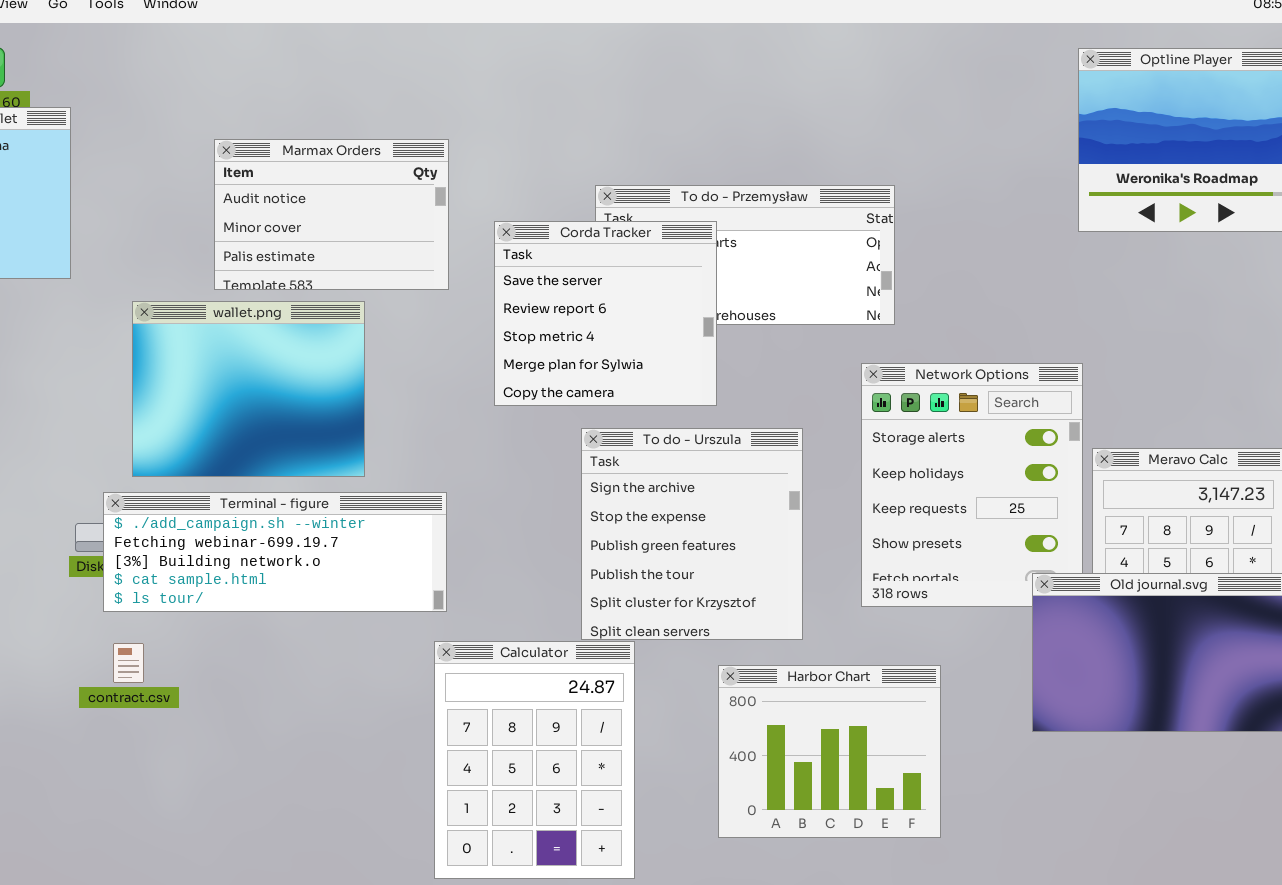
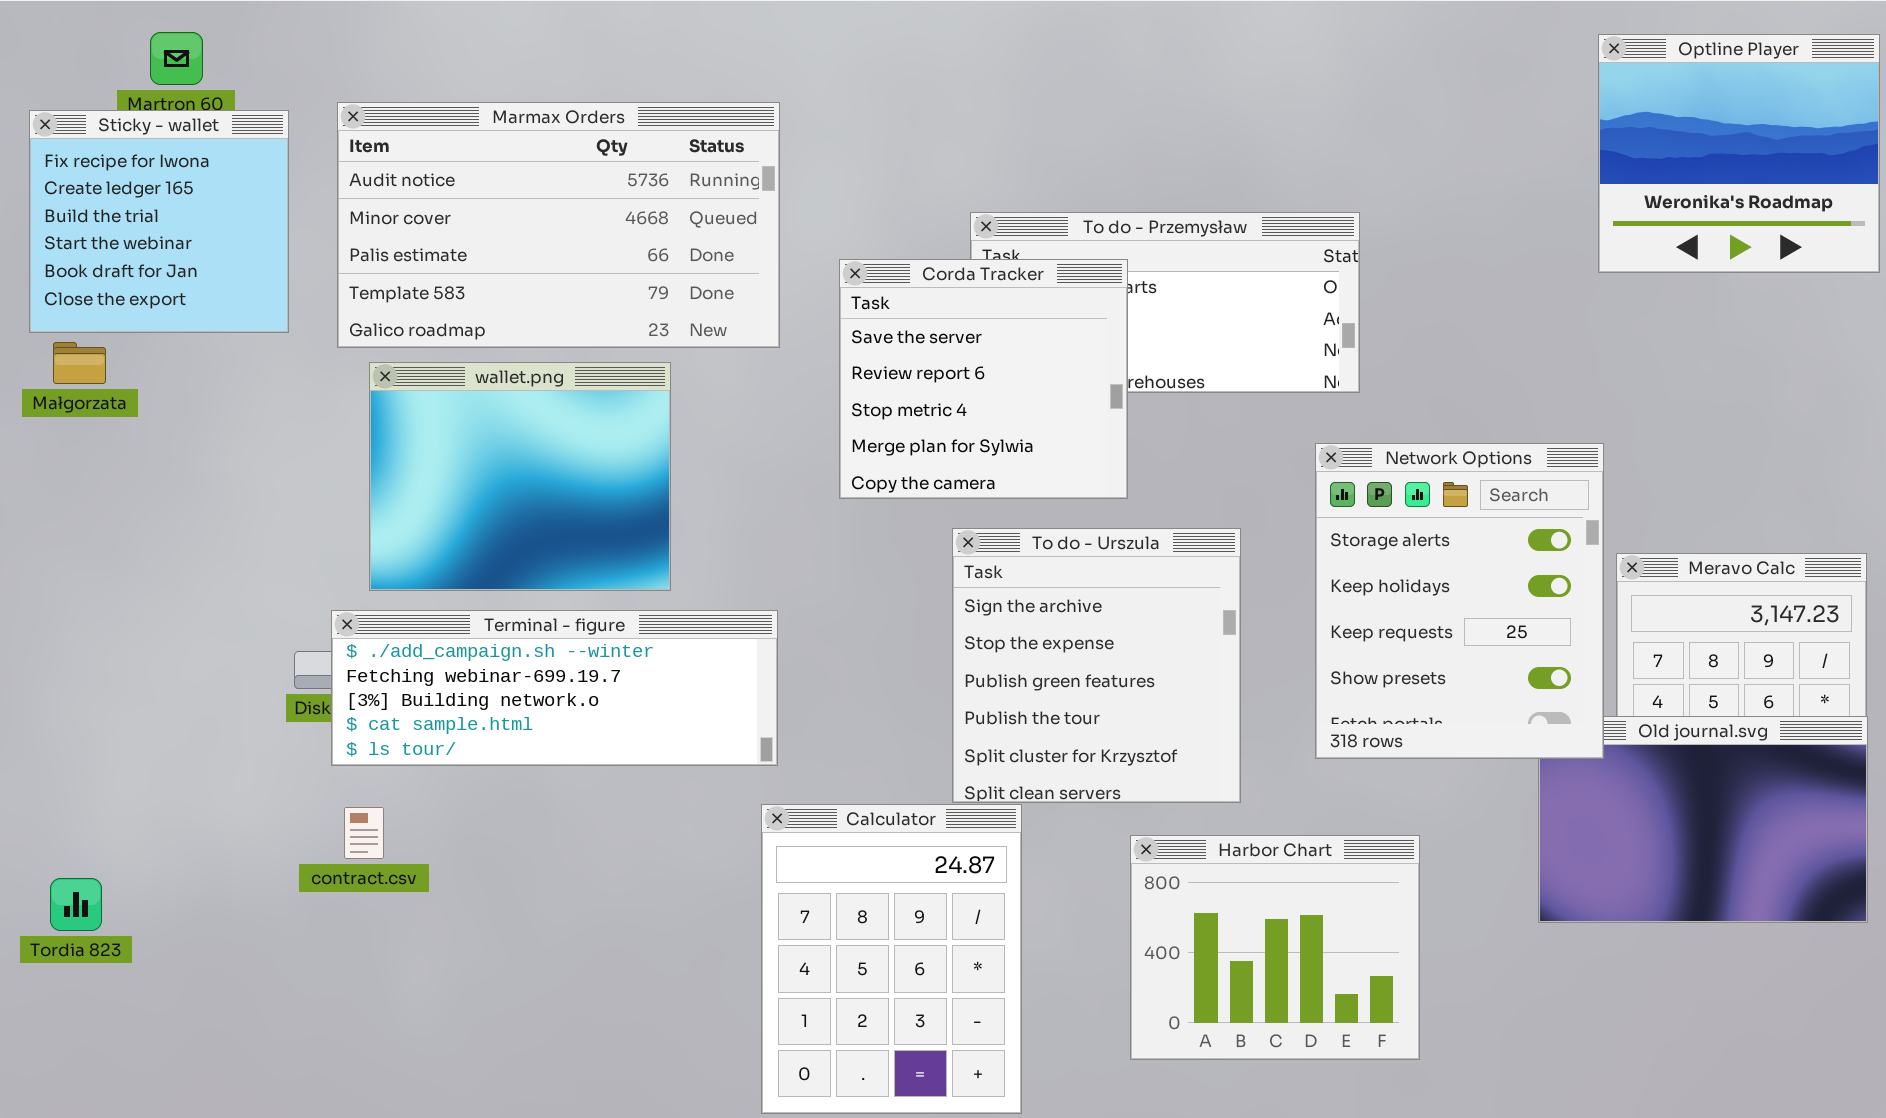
Marmax Orders: [214,139,449,290] -> [337,102,780,348], resized
Network Options: [861,363,1083,607] -> [1315,443,1604,759], raised

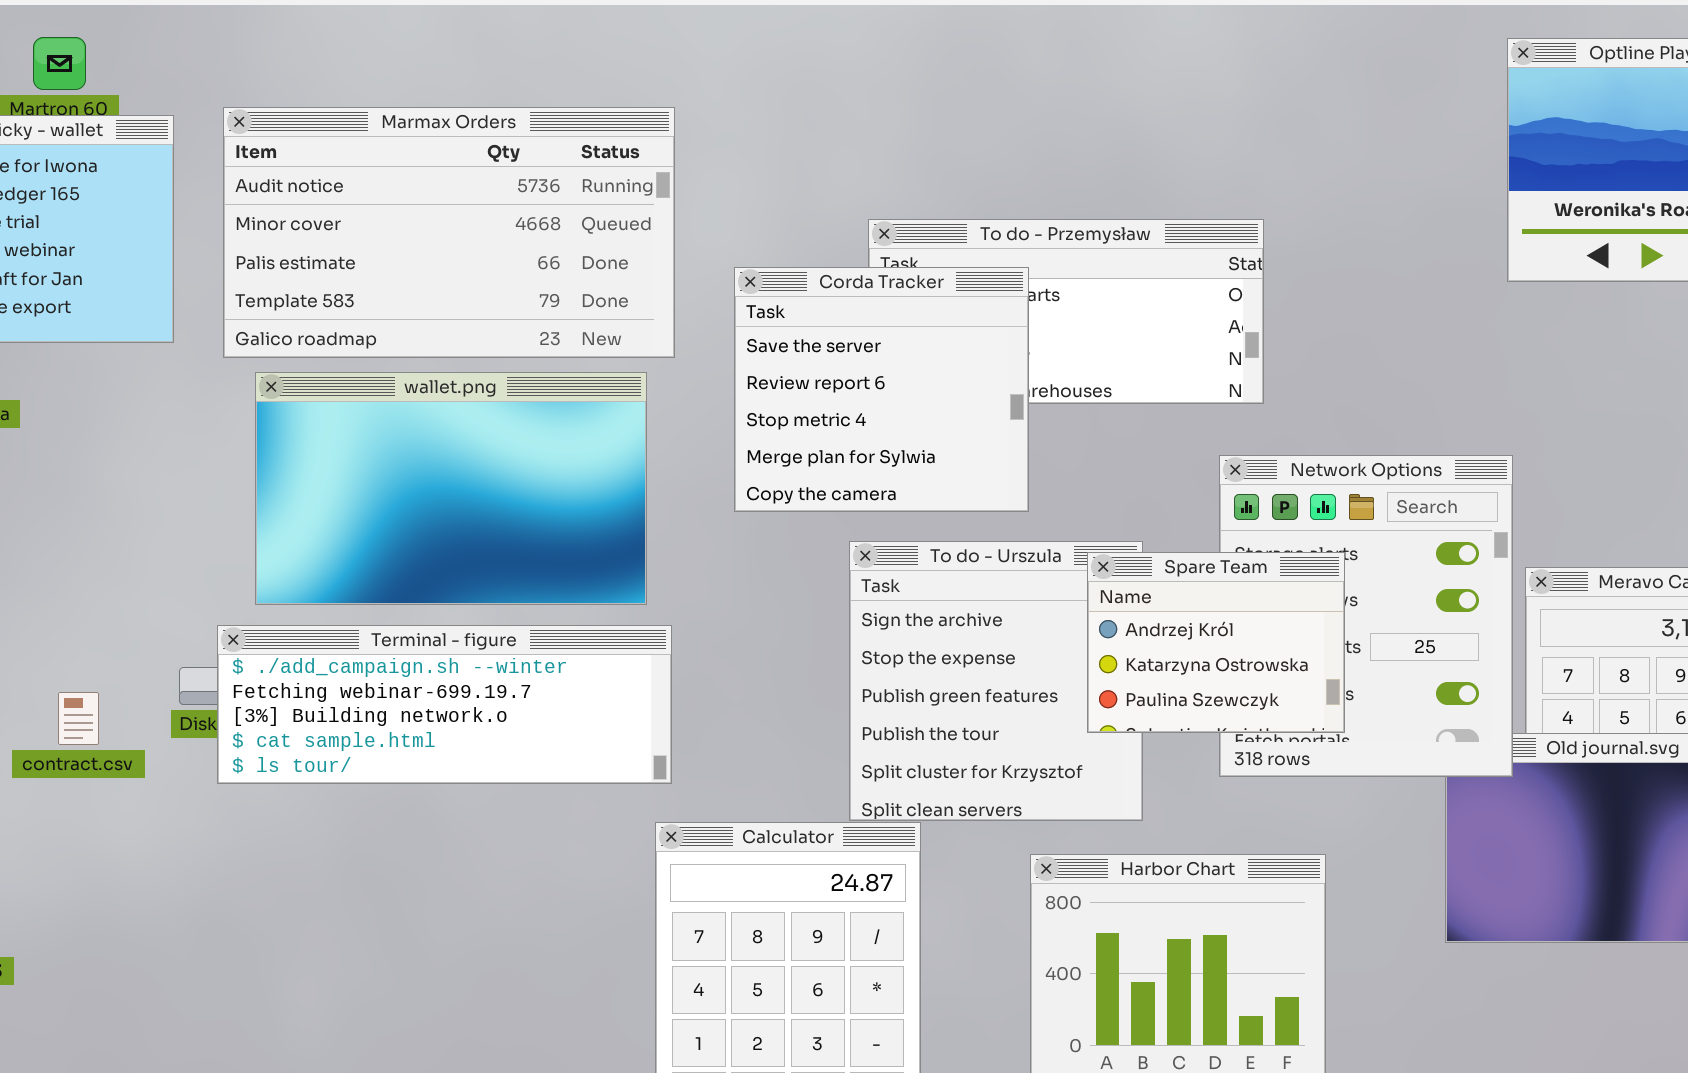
wallet.png: [369,362,671,591] -> [255,372,647,605], resized
Spare Team: none -> [1087,552,1345,733], opened
contract.csv: [344,807,384,859] -> [58,692,99,745], moved

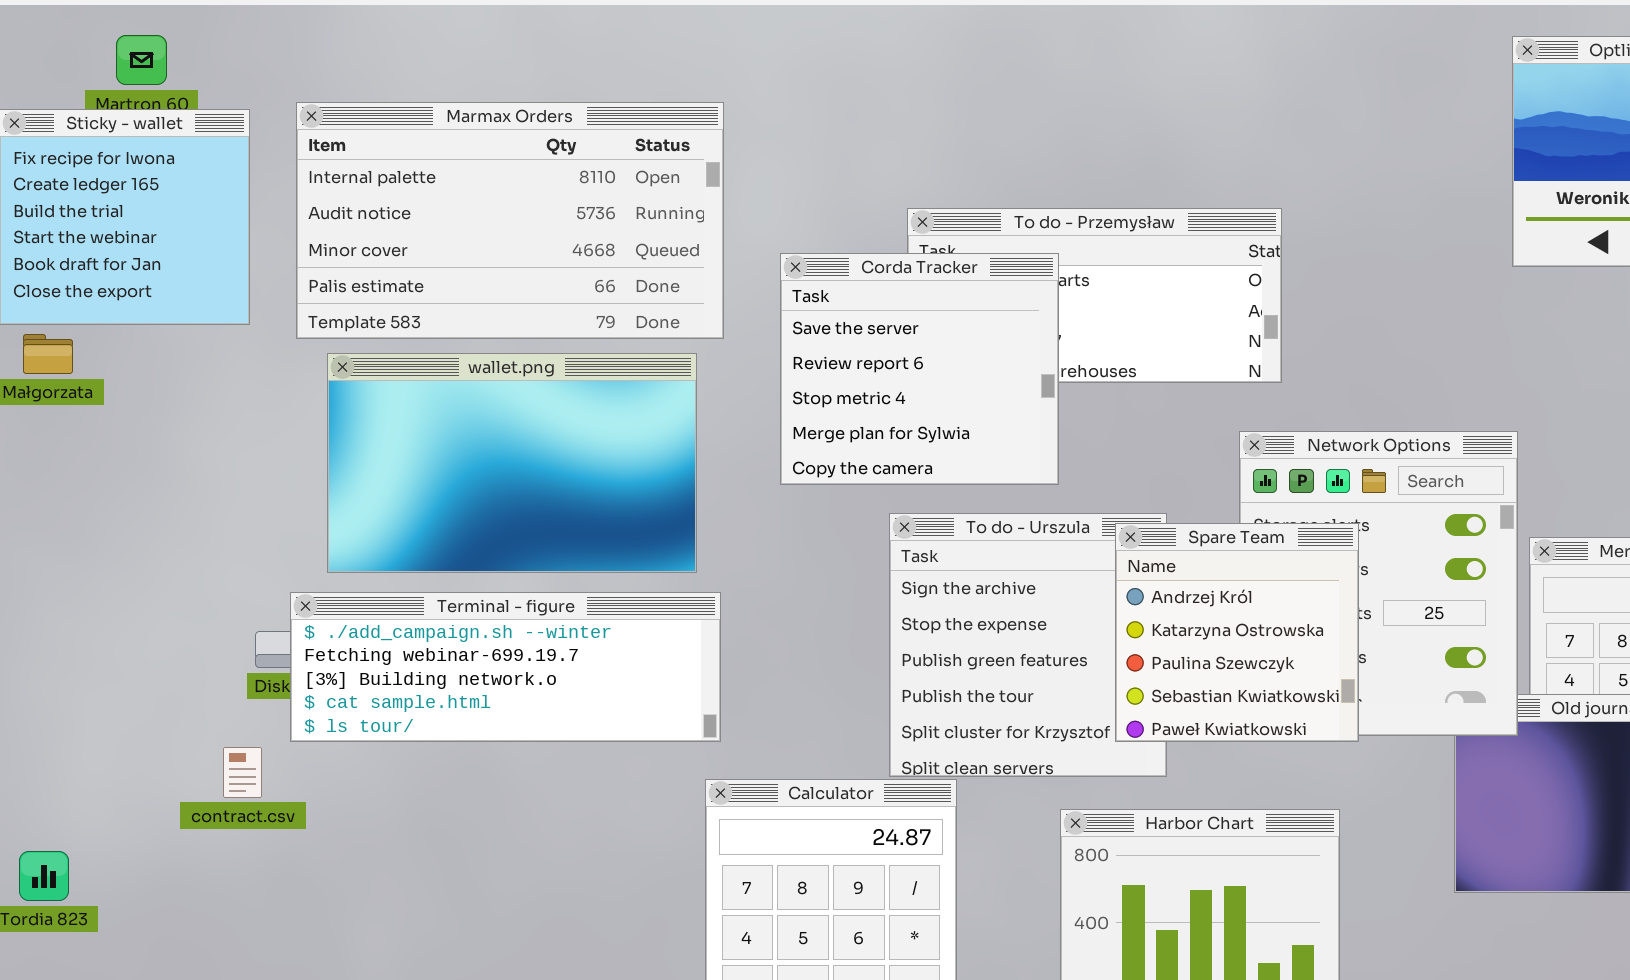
Marmax Orders: [223,107,675,358] -> [296,102,724,339], scrolled up 1 row
Spare Team: [1087,552,1345,733] -> [1115,523,1359,742], resized
contract.csv: [58,692,99,745] -> [223,747,262,798], moved

